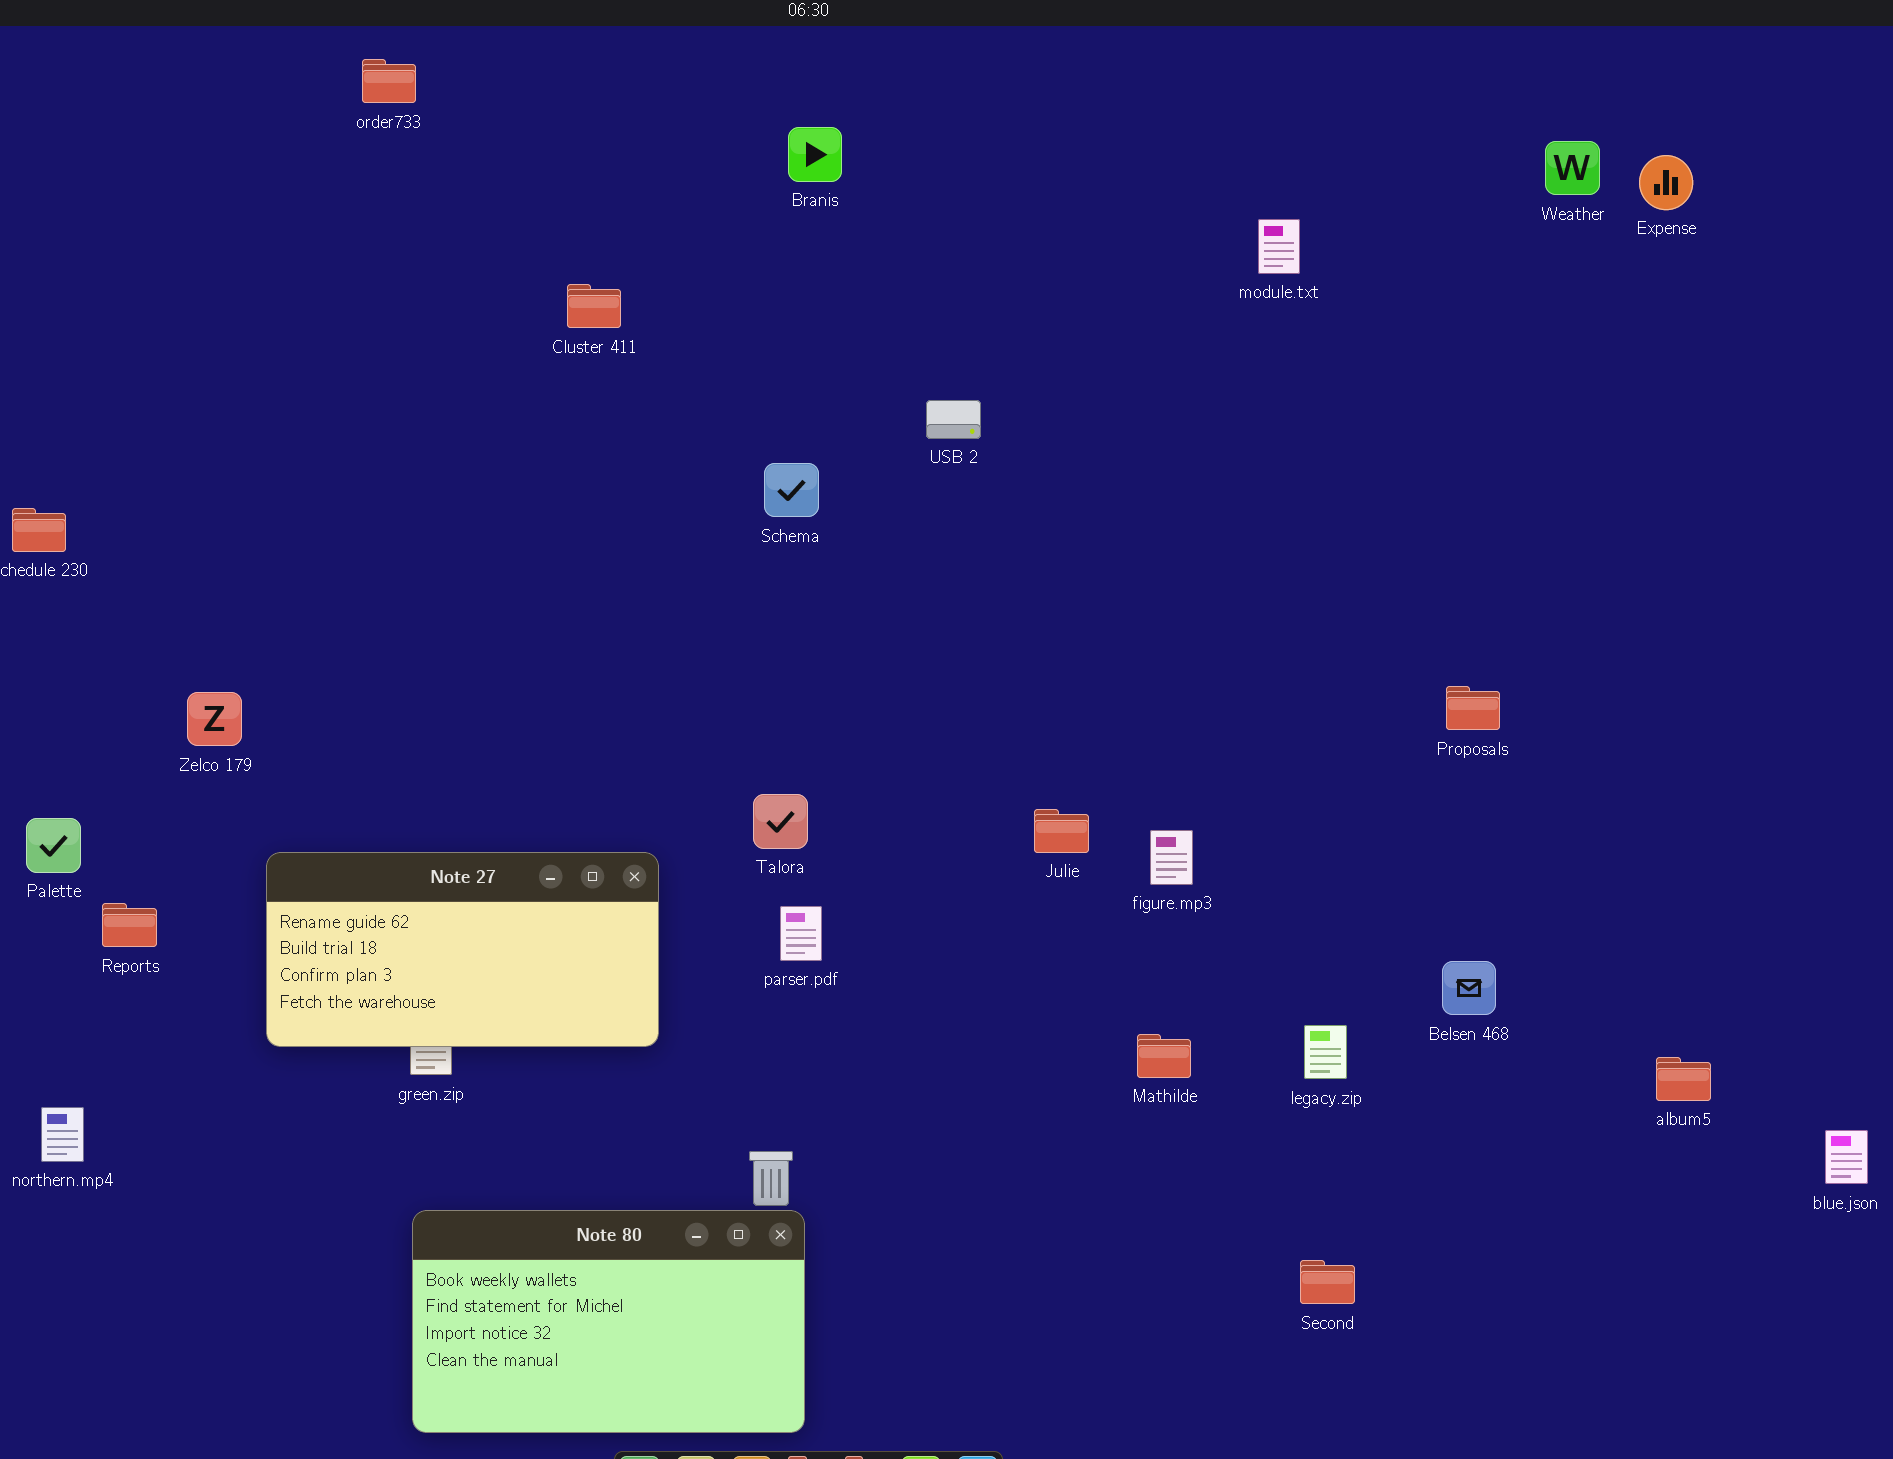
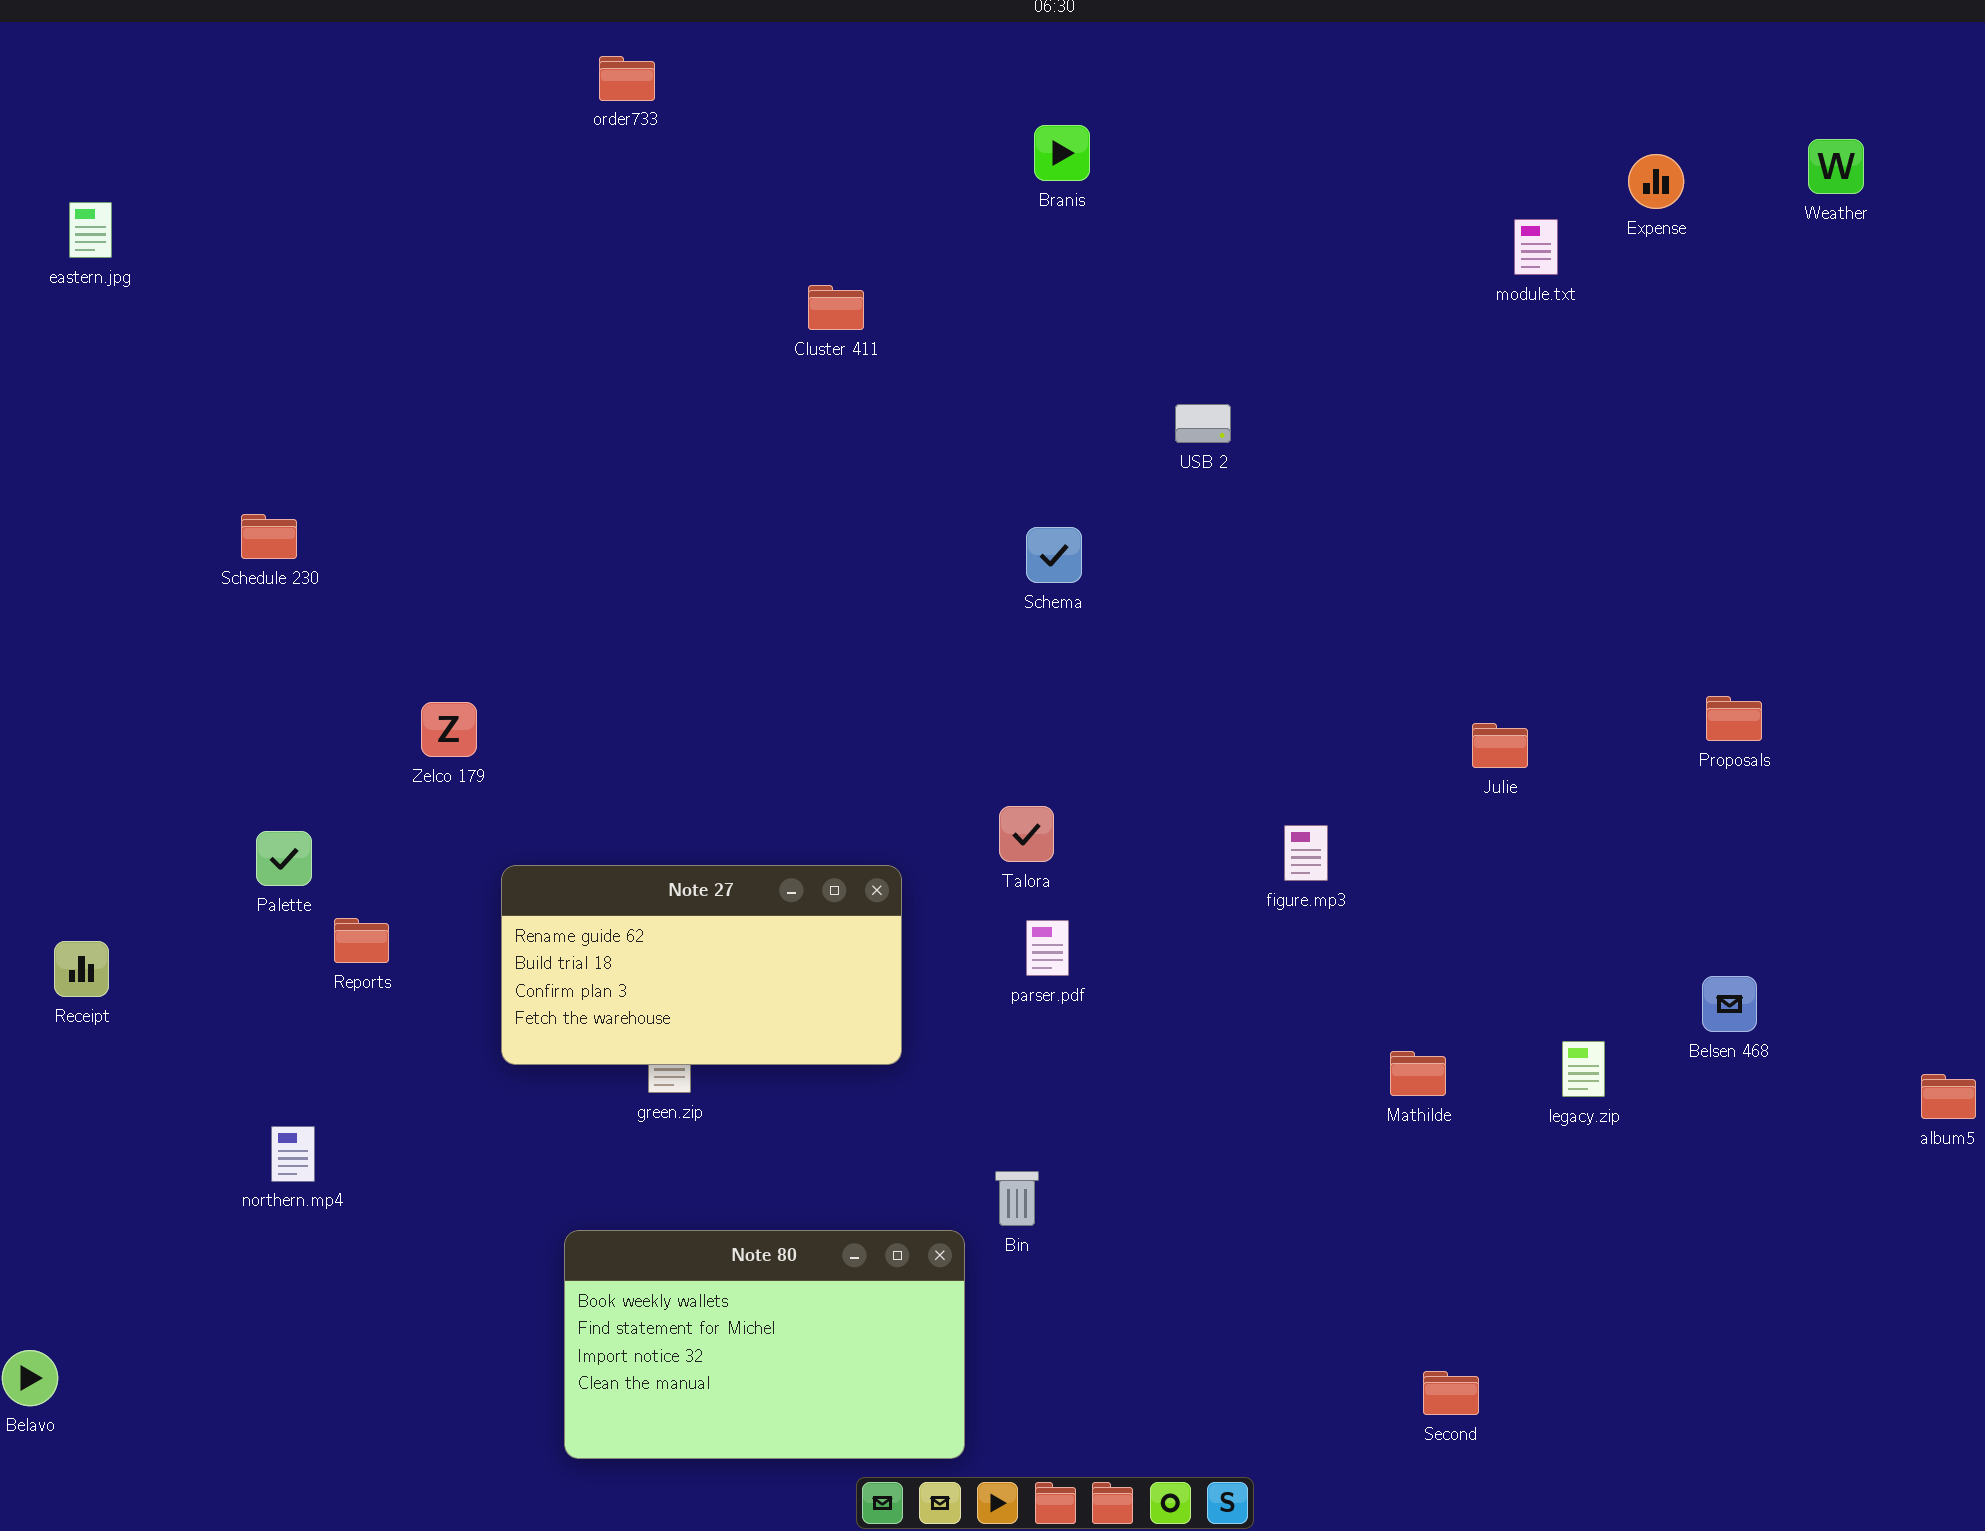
Expense: [1639,155,1693,210] -> [1628,154,1684,209], moved
Schema: [764,463,819,517] -> [1026,527,1082,583], moved
Julie: [1034,809,1089,853] -> [1472,723,1528,768], moved
figure.mp3: [1150,830,1193,885] -> [1284,825,1328,881], moved
Note 80: [412,1210,805,1433] -> [564,1230,965,1459], moved
Second: [1300,1260,1355,1304] -> [1423,1371,1479,1415], moved

